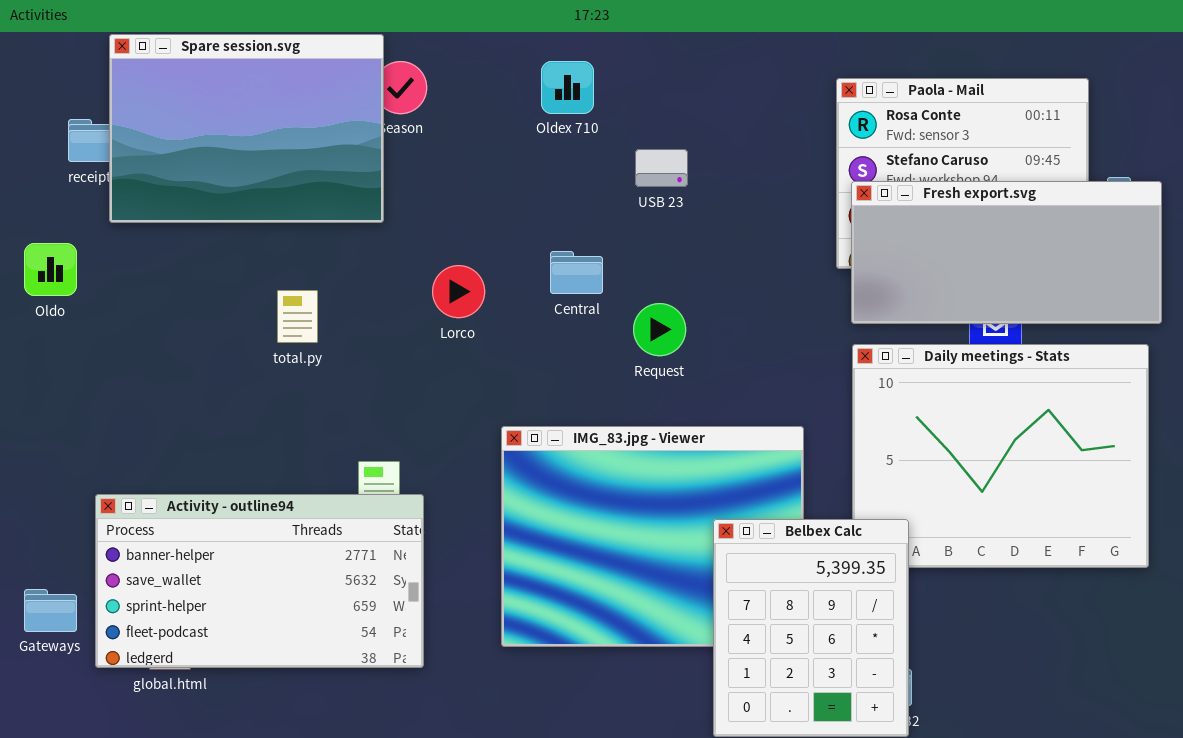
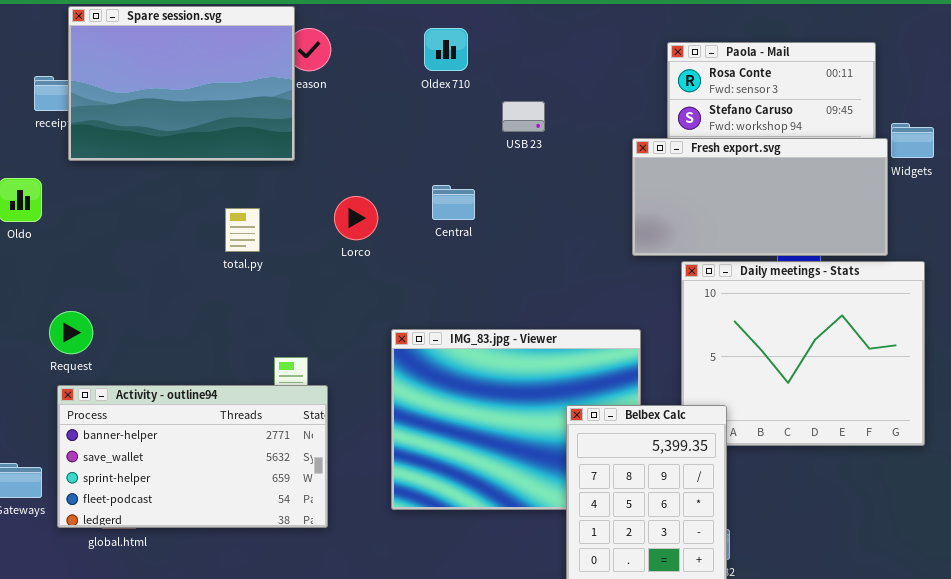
Fresh export.svg: [851,181,1162,324] -> [632,138,888,256], moved
total.py: [277,290,318,343] -> [225,208,260,252], moved
Request: [633,303,686,356] -> [49,311,93,354], moved

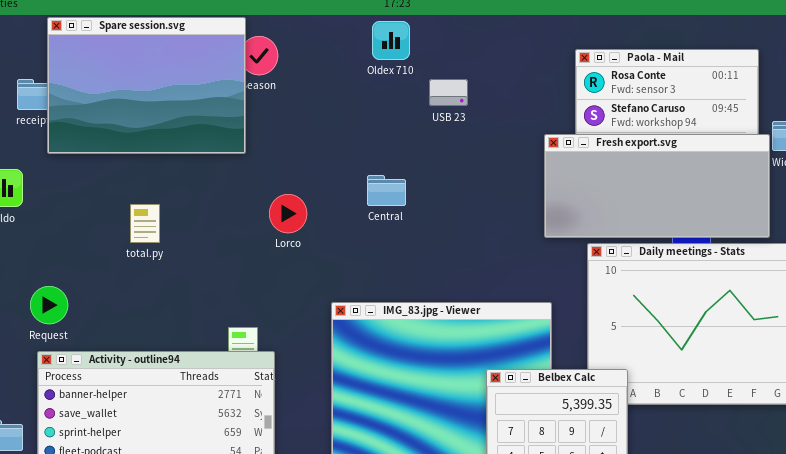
Oldex 710: [424,28,468,71] -> [372,21,410,60], moved
USB 23: [502,101,545,132] -> [429,79,468,106], moved
Lorco: [334,196,378,240] -> [269,194,307,233], moved
total.py: [225,208,260,252] -> [130,204,160,243], moved

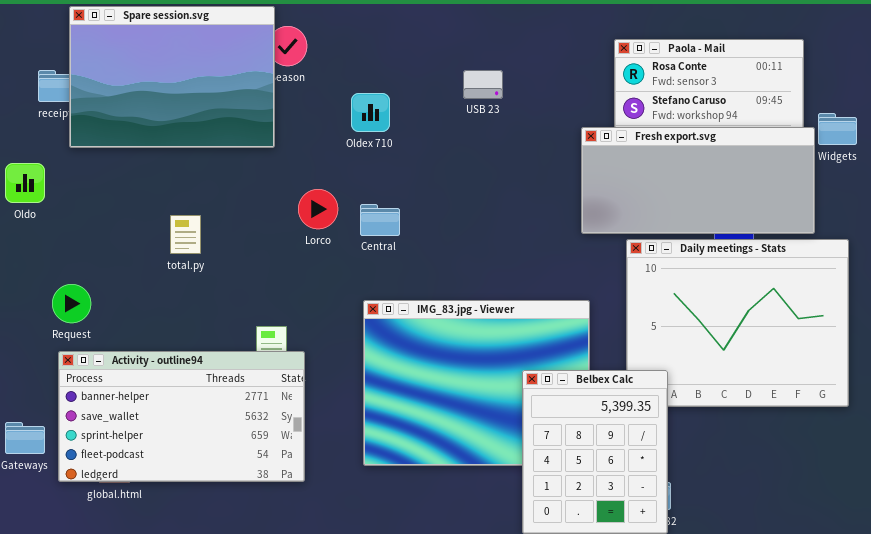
Oldex 710: [372,21,410,60] -> [351,93,390,132], moved
Central: [367,175,406,206] -> [360,204,400,236], moved
total.py: [130,204,160,243] -> [170,215,201,254], moved

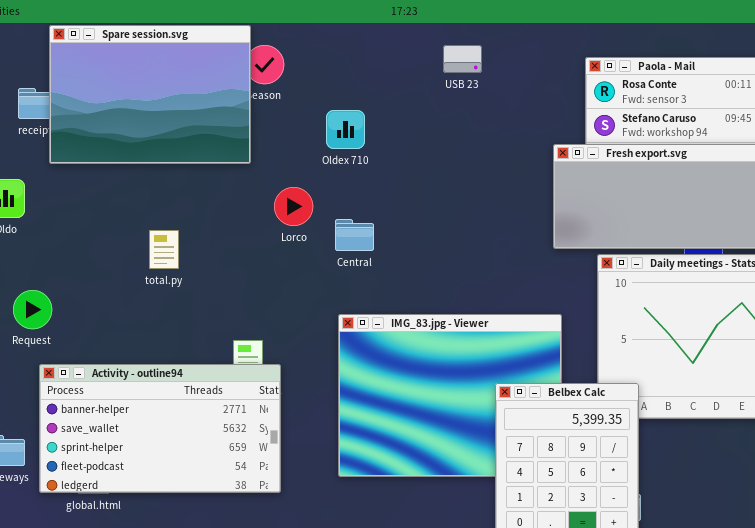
USB 23: [463,70,503,99] -> [443,45,482,73], moved
Lorco: [298,189,338,229] -> [274,187,313,226], moved
Request: [52,284,91,323] -> [13,290,52,329], moved

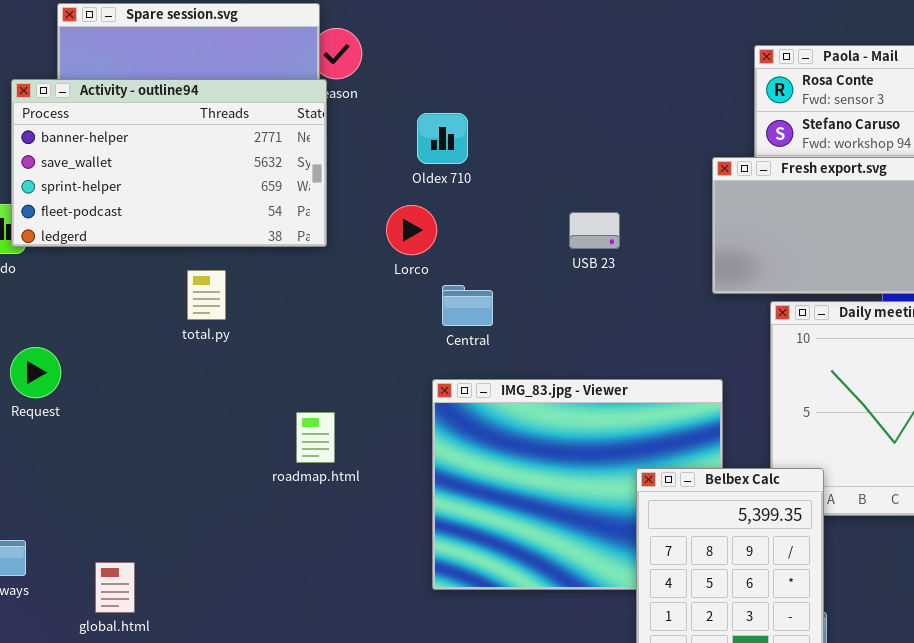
USB 23: [443,45,482,73] -> [569,212,620,249], moved
Lorco: [274,187,313,226] -> [386,205,437,255], moved
Central: [335,219,374,251] -> [442,285,493,326], moved
Activity - outline94: [39,364,281,493] -> [11,79,327,247], moved

